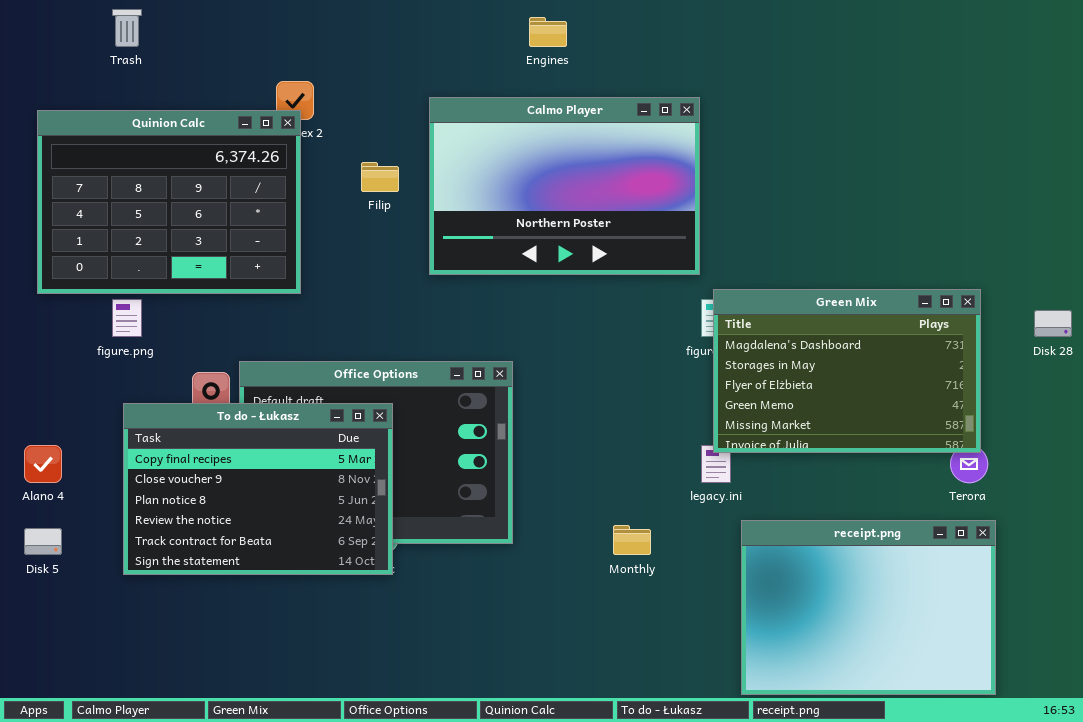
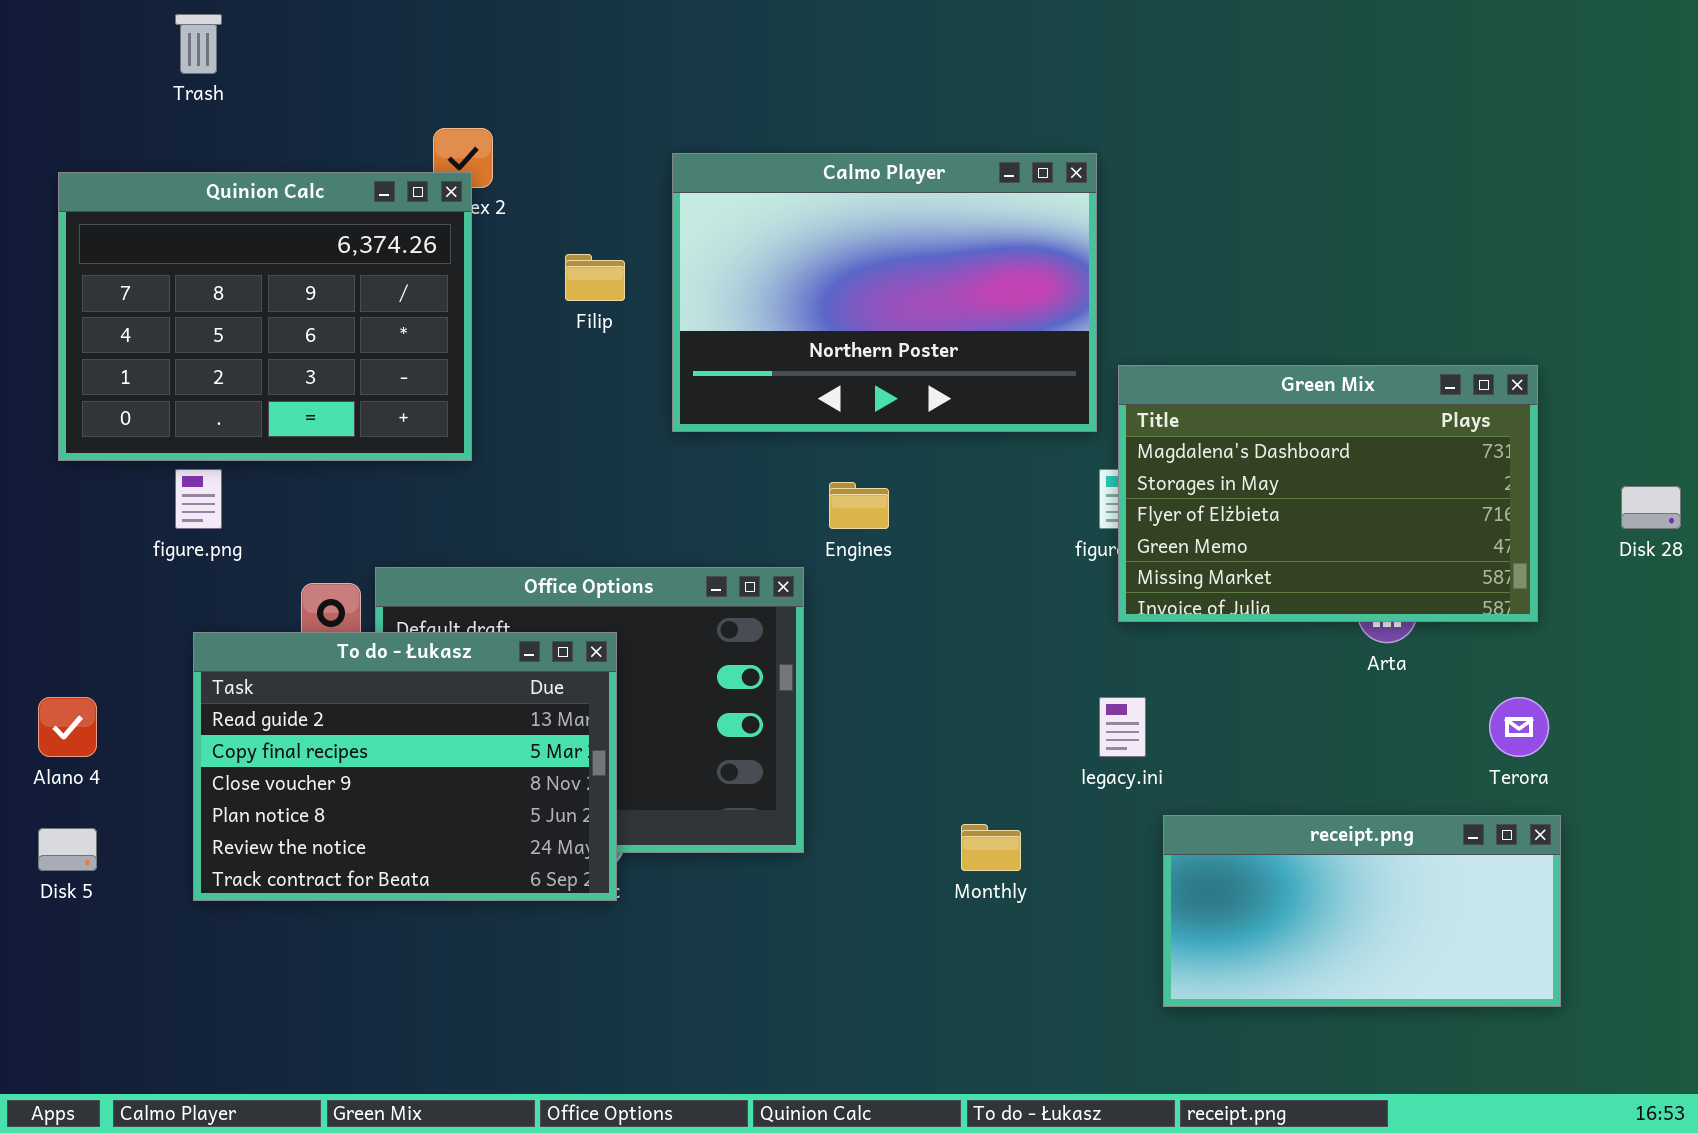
Engines: [529,17,567,47] -> [829,482,889,529], moved
Green Mix: [713,289,981,453] -> [1118,365,1538,622], moved
To do - Łukasz: [123,403,393,575] -> [193,632,617,901], scrolled up 1 row
receipt.png: [741,520,996,695] -> [1163,815,1561,1007], resized

